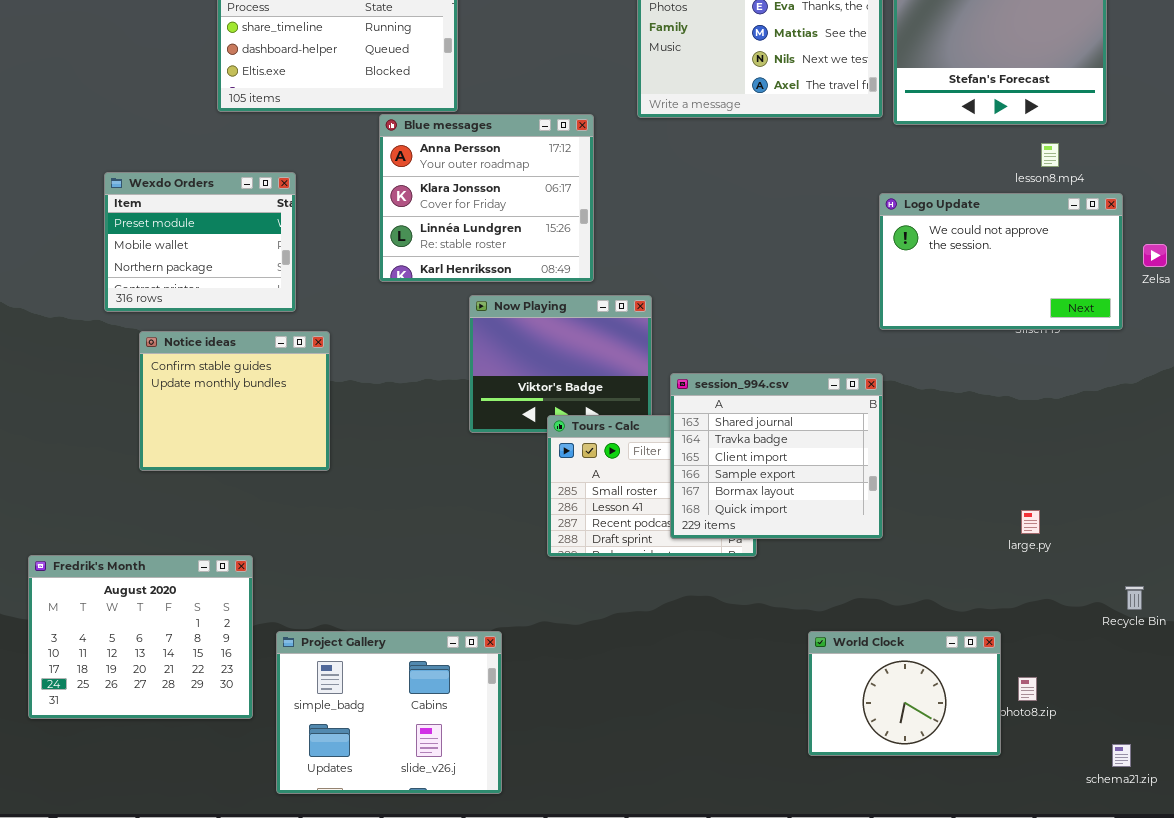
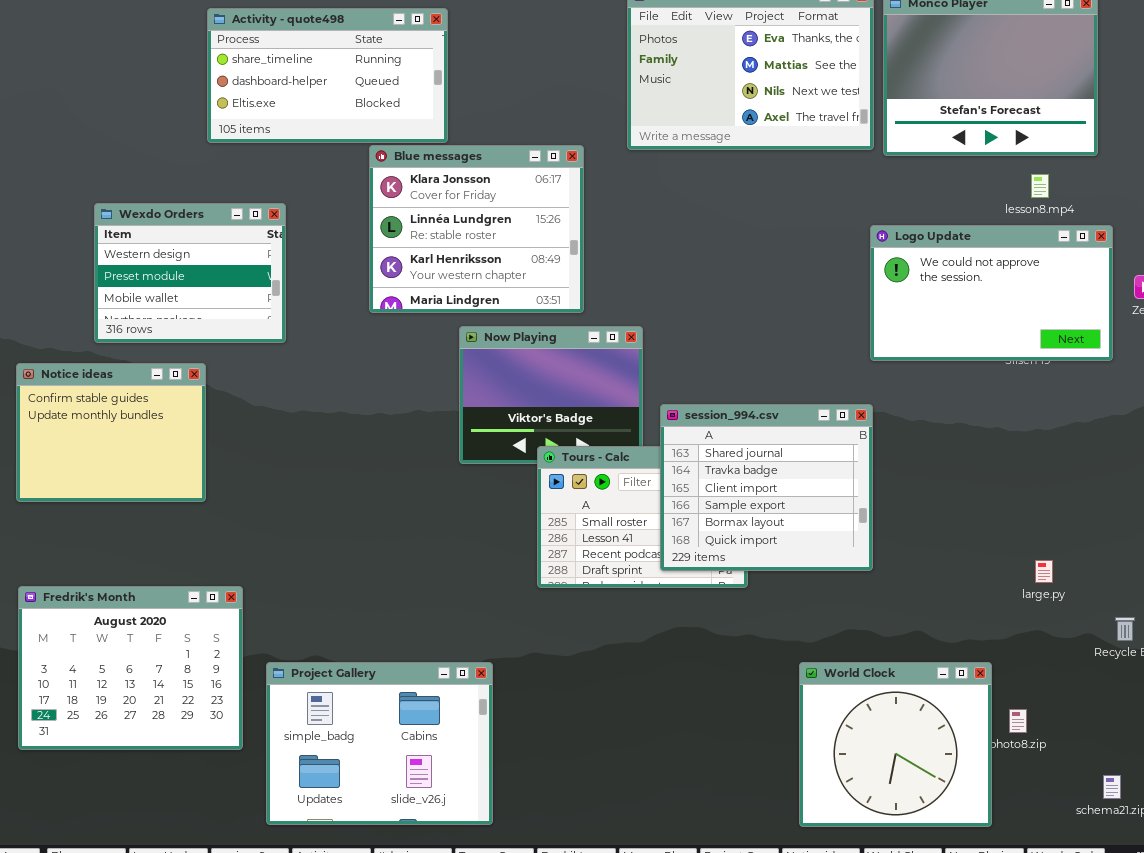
Blue messages: [379,114,594,282] -> [369,145,584,313], scrolled down 1 row
Wexdo Orders: [104,172,296,312] -> [94,203,286,343], scrolled up 1 row
Notice ideas: [139,331,330,471] -> [16,363,206,502], moved
large.py: [1021,510,1040,534] -> [1035,560,1053,583], moved
World Clock: [808,631,1001,756] -> [799,662,992,827], resized

